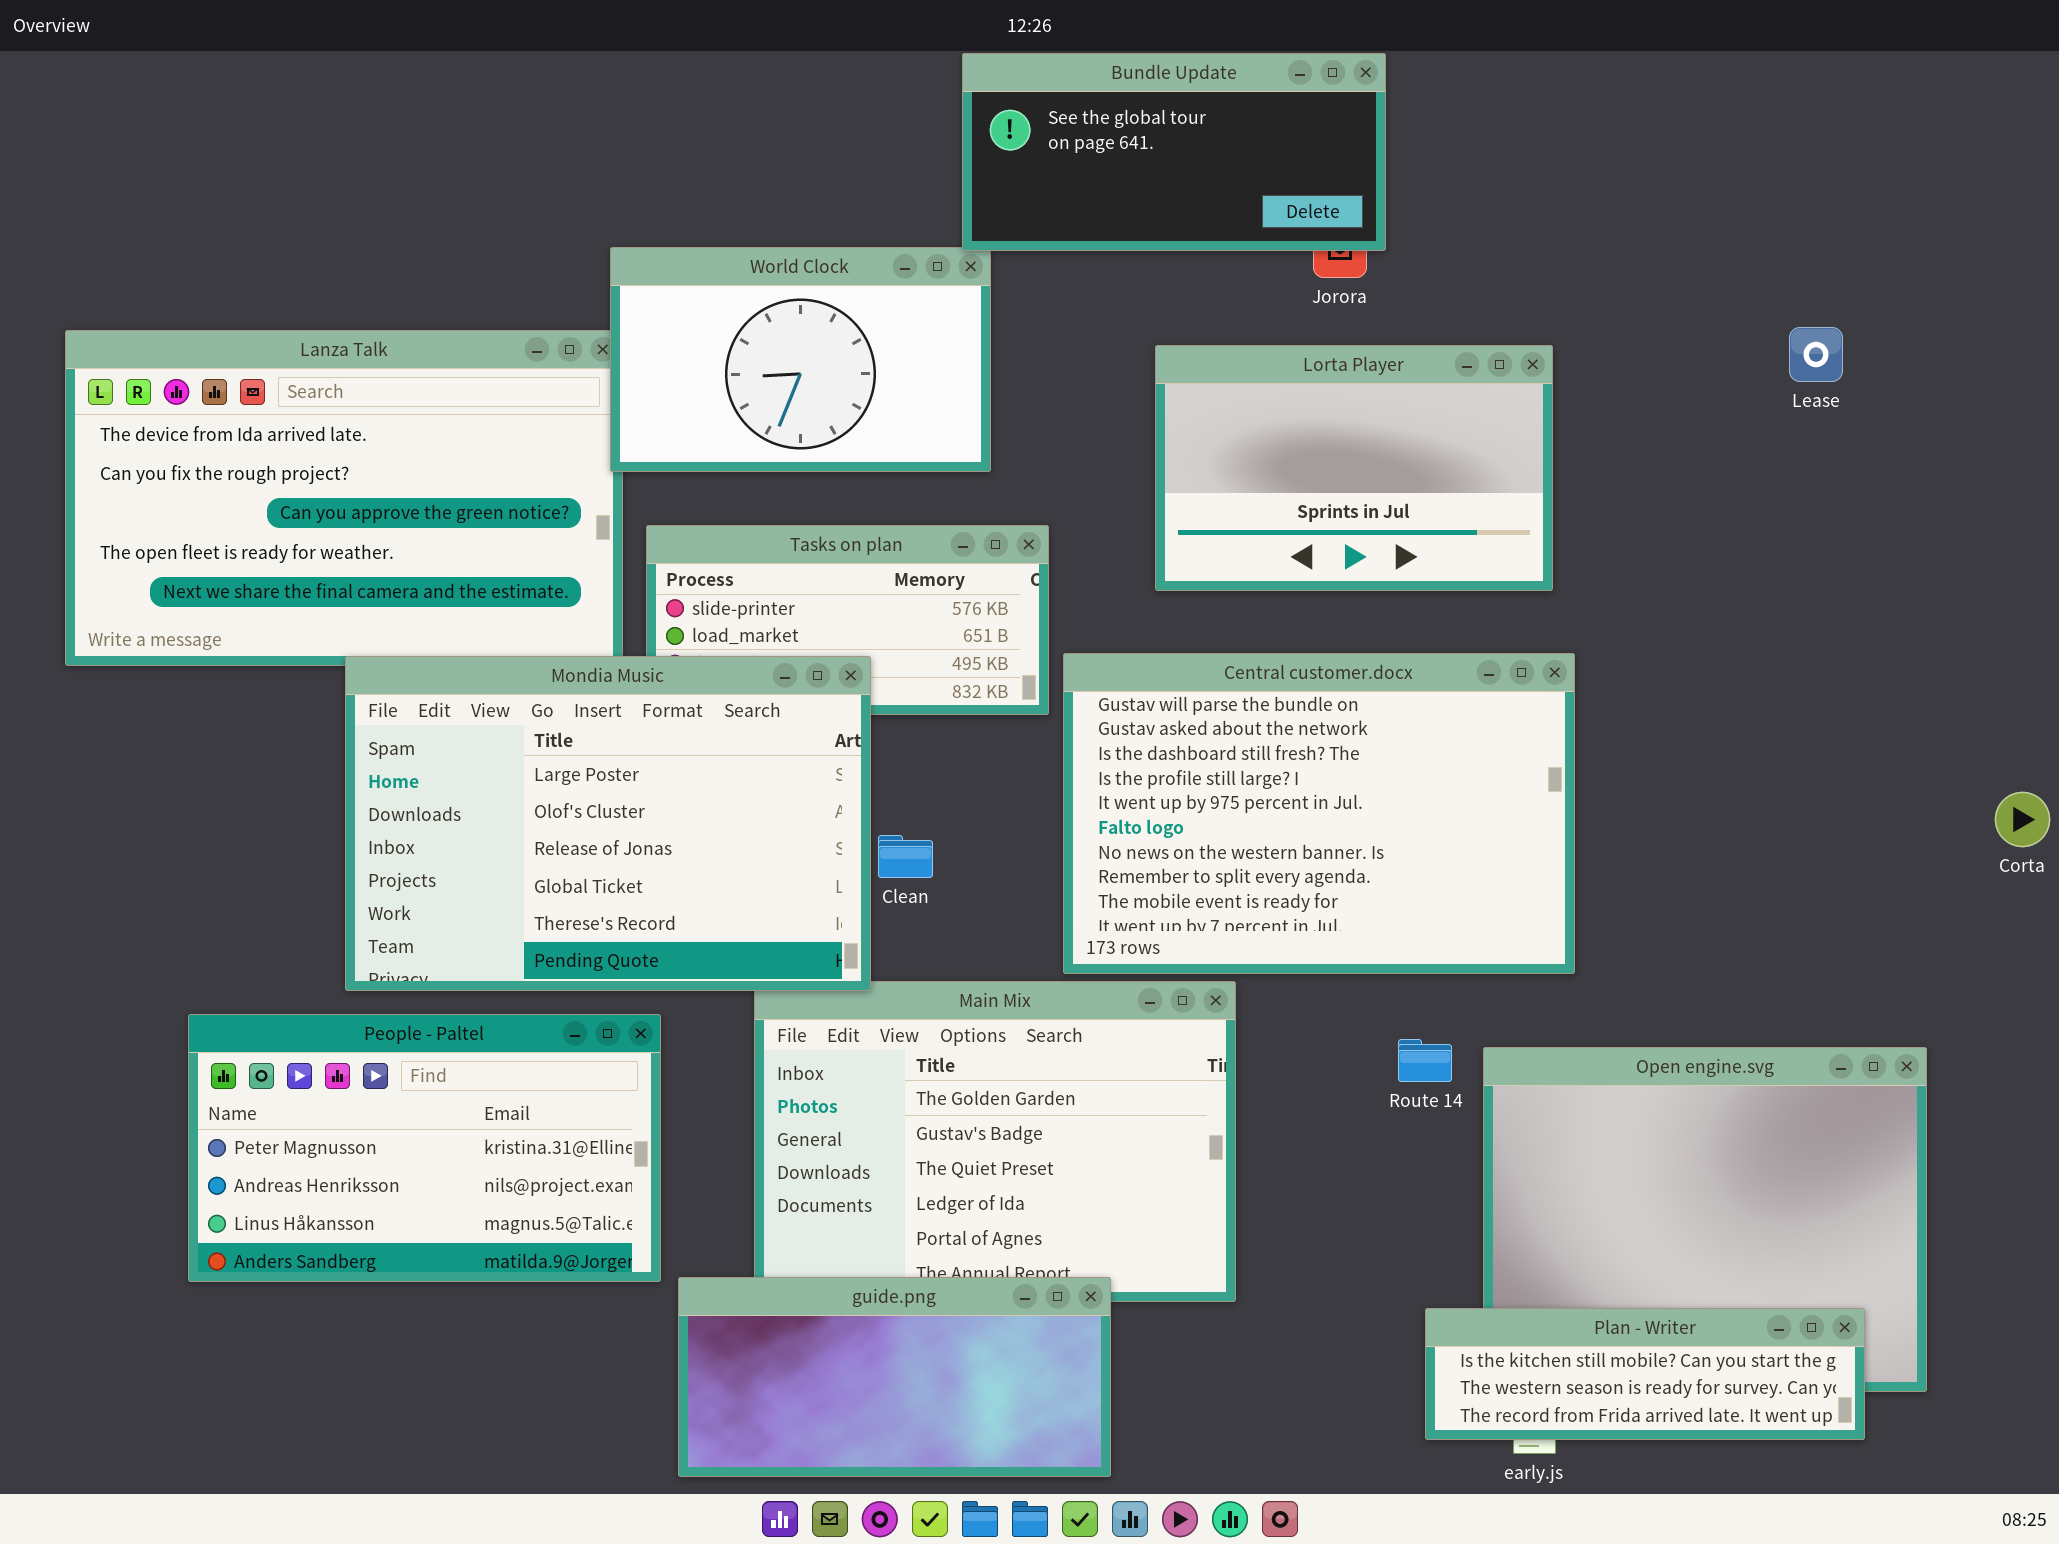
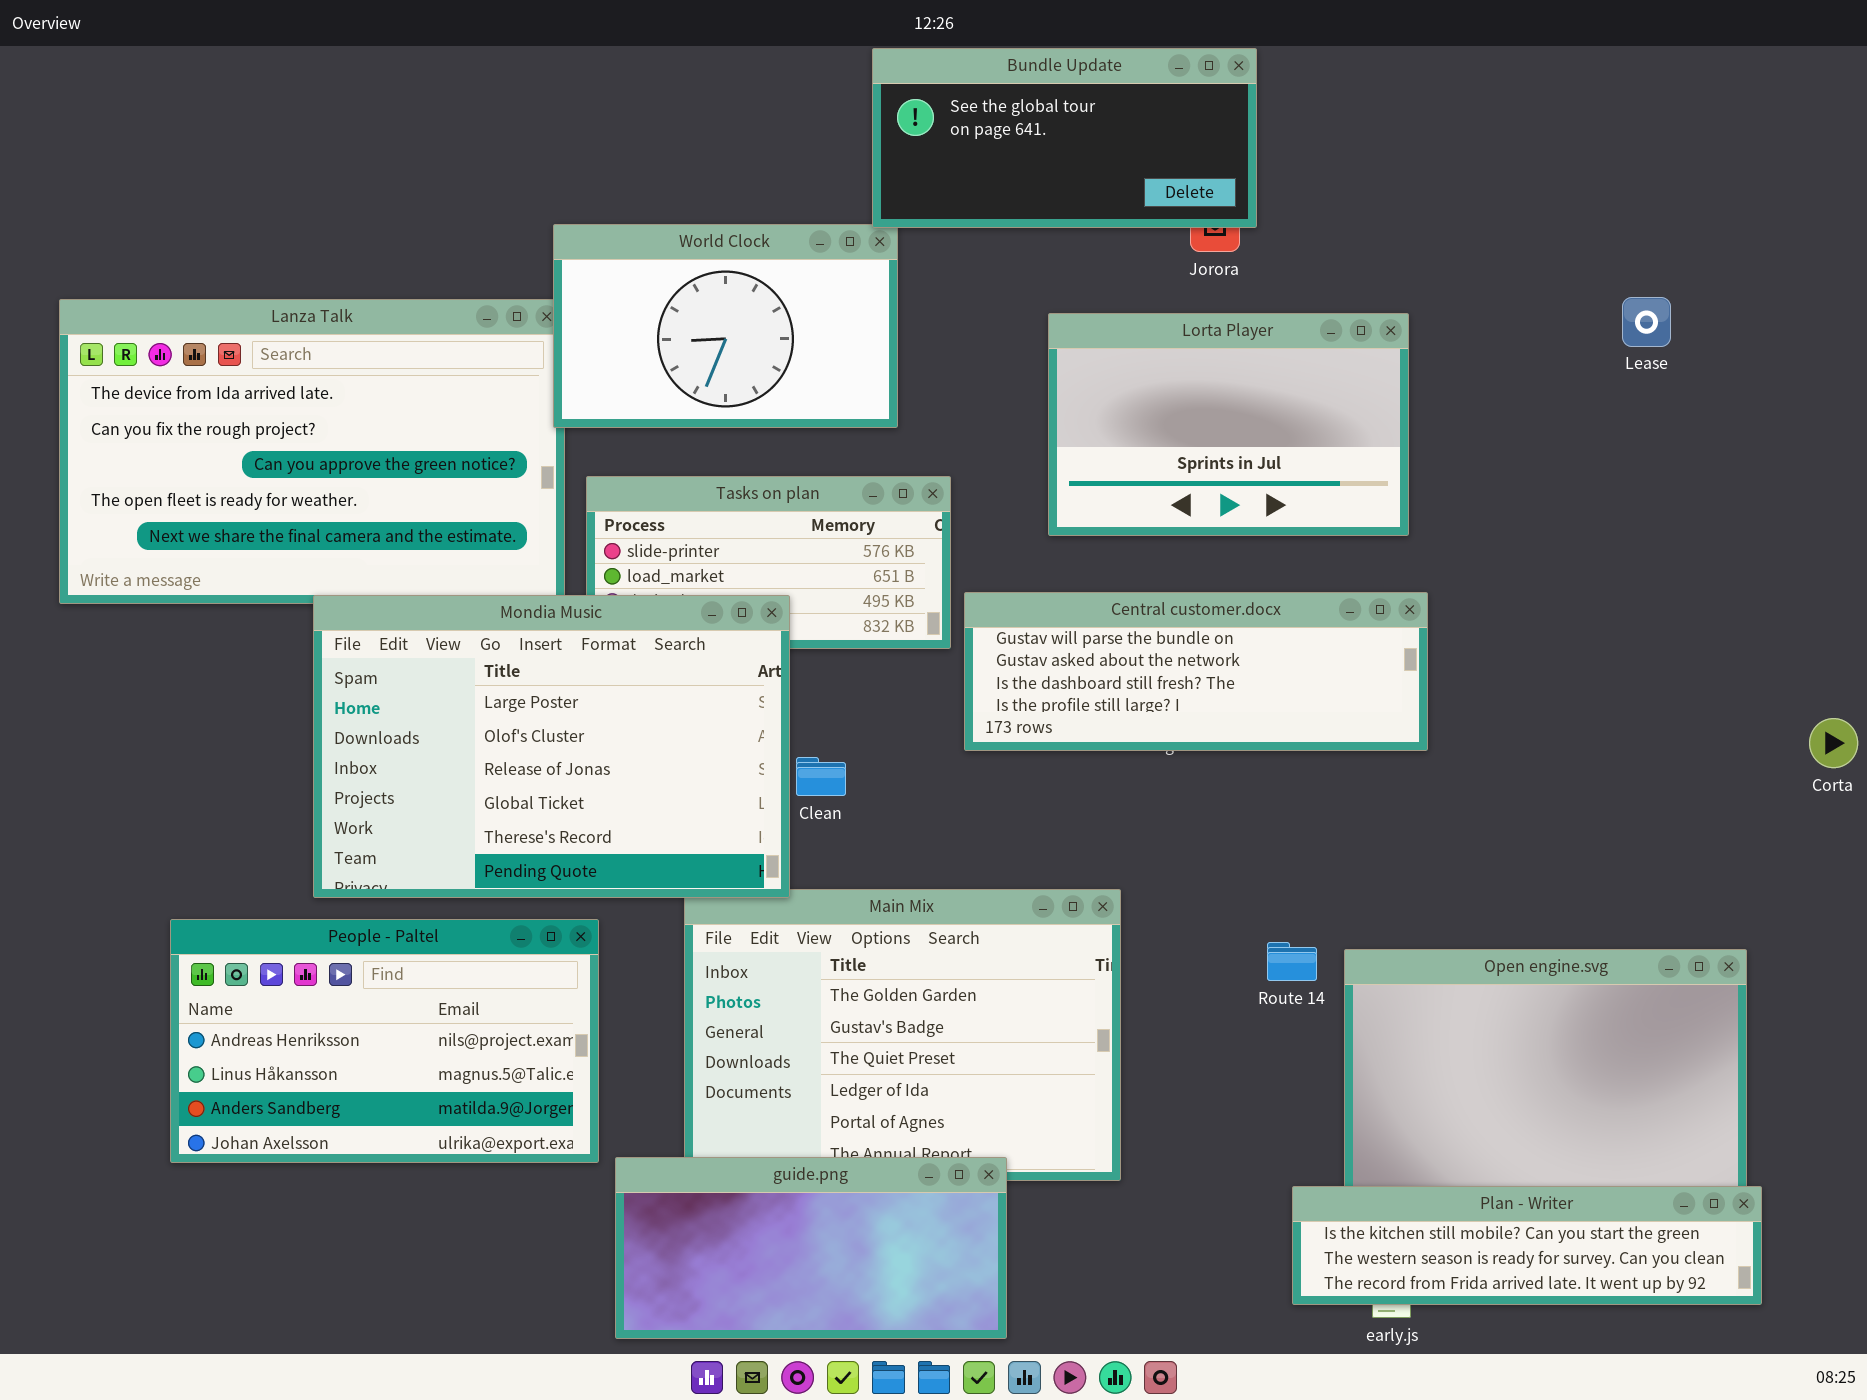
Central customer.docx: [1063,653,1575,974] -> [964,592,1428,751], resized
People - Paltel: [188,1014,661,1282] -> [170,919,599,1163], scrolled down 1 row
Plan - Writer: [1425,1308,1865,1440] -> [1292,1186,1762,1305], resized

